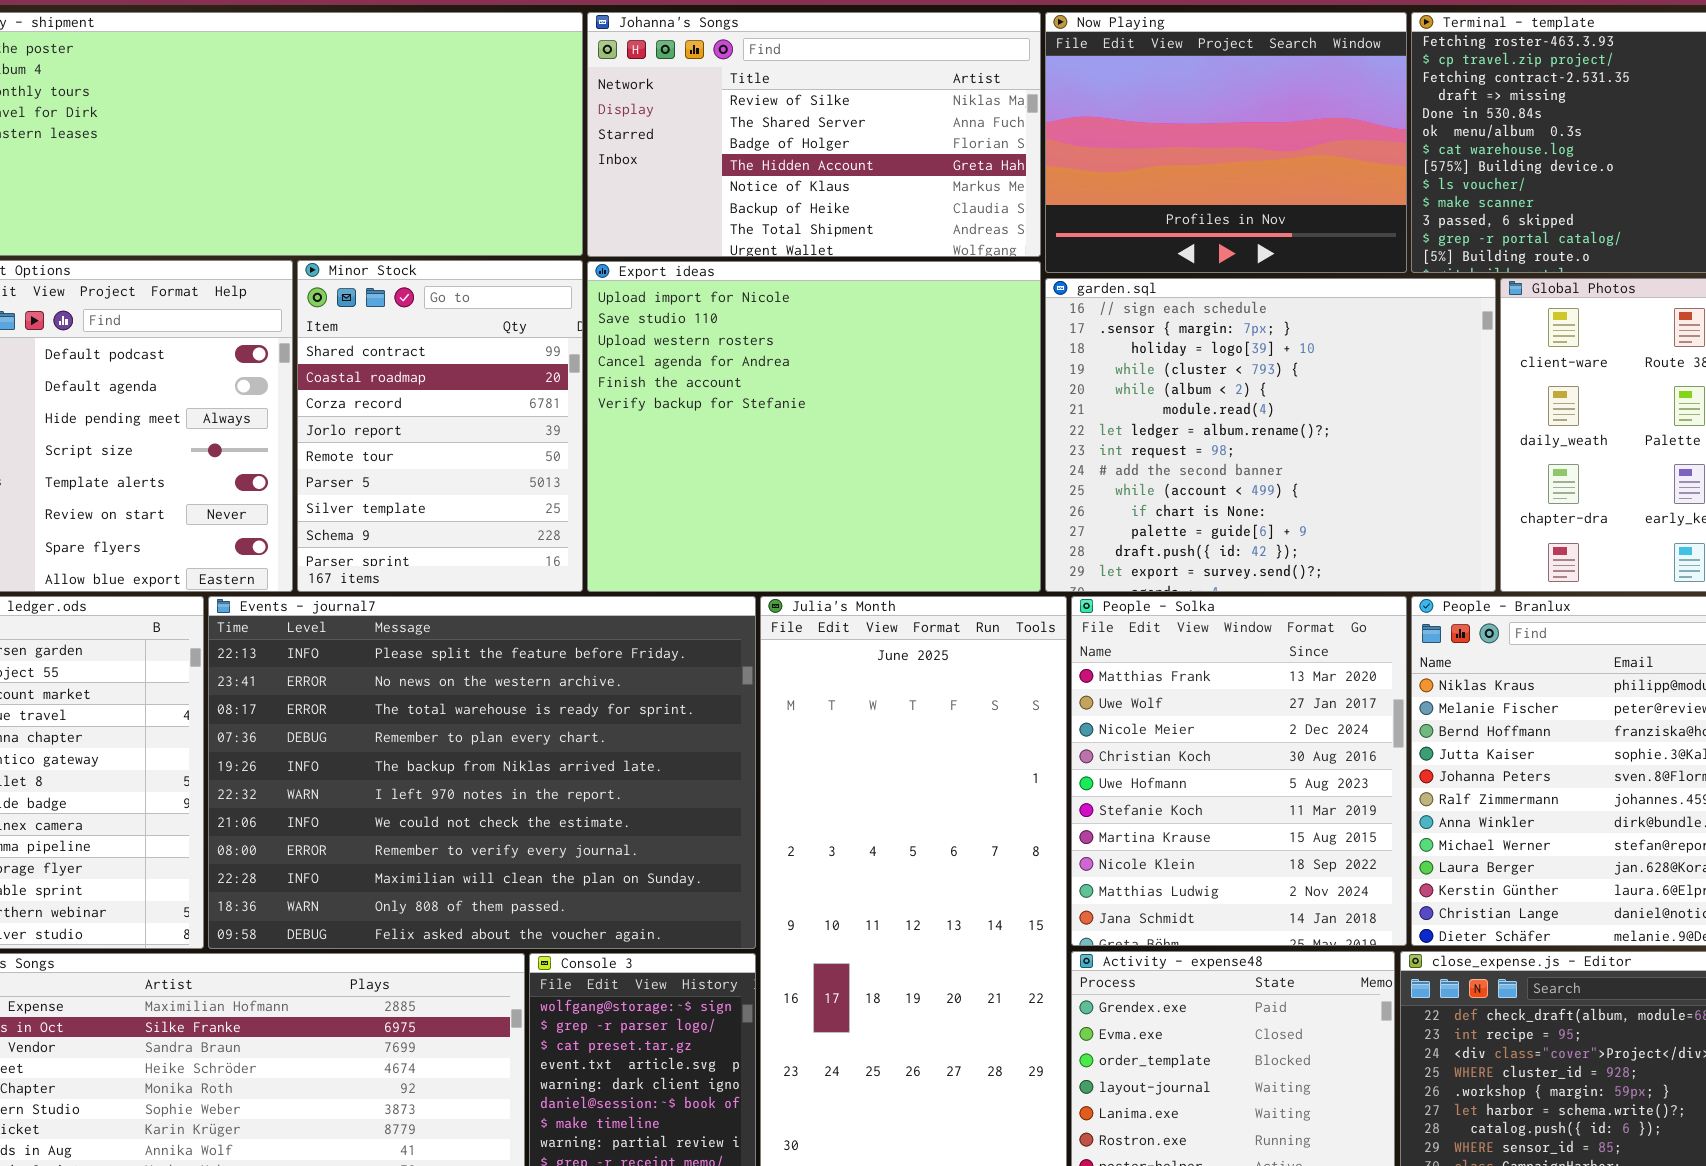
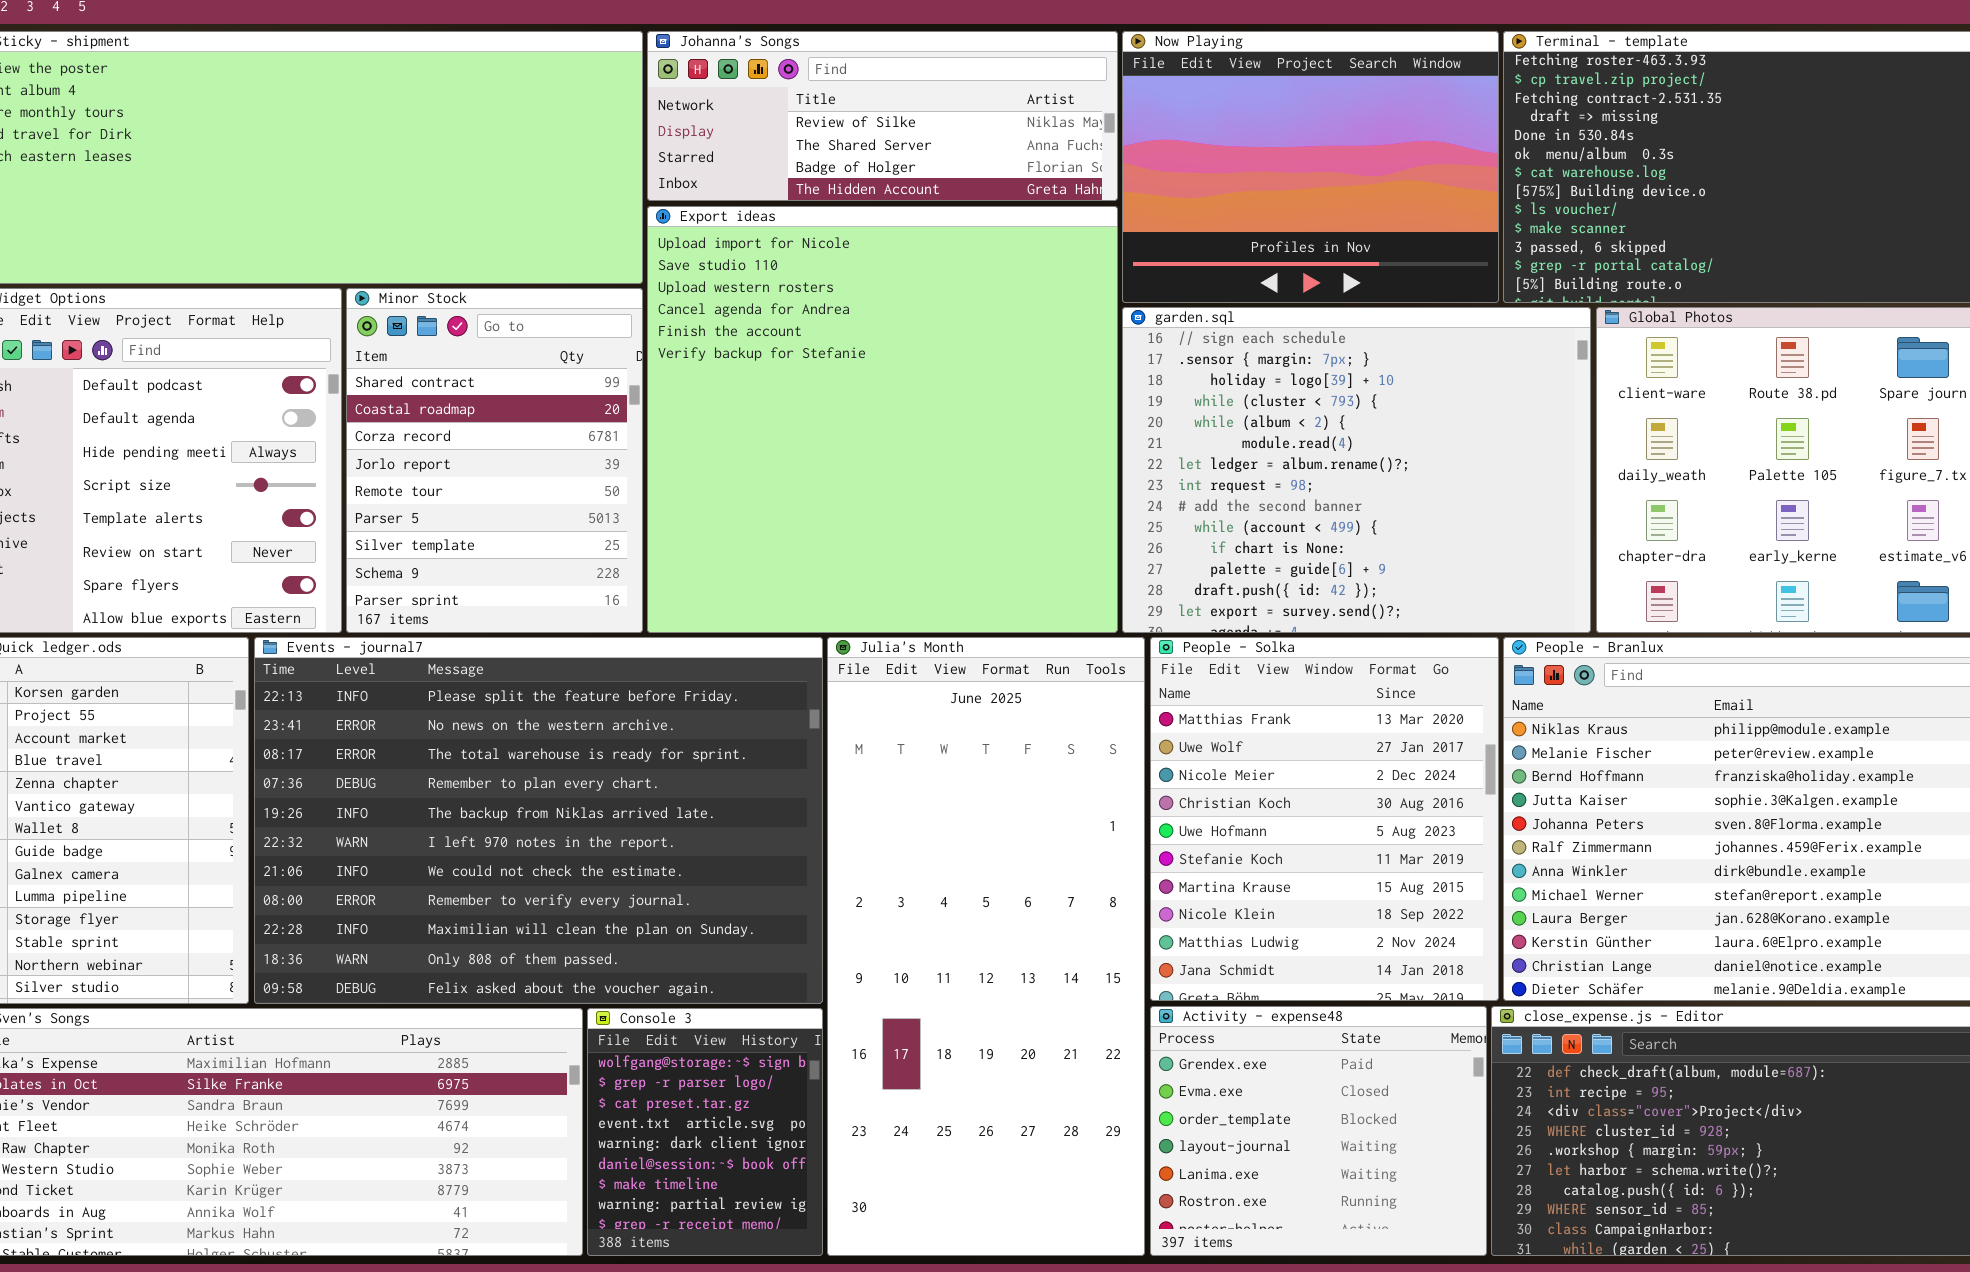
Johanna's Songs: [587,12,1041,257] -> [647,31,1118,201], resized
Export ideas: [587,261,1041,592] -> [647,206,1118,633], resized

